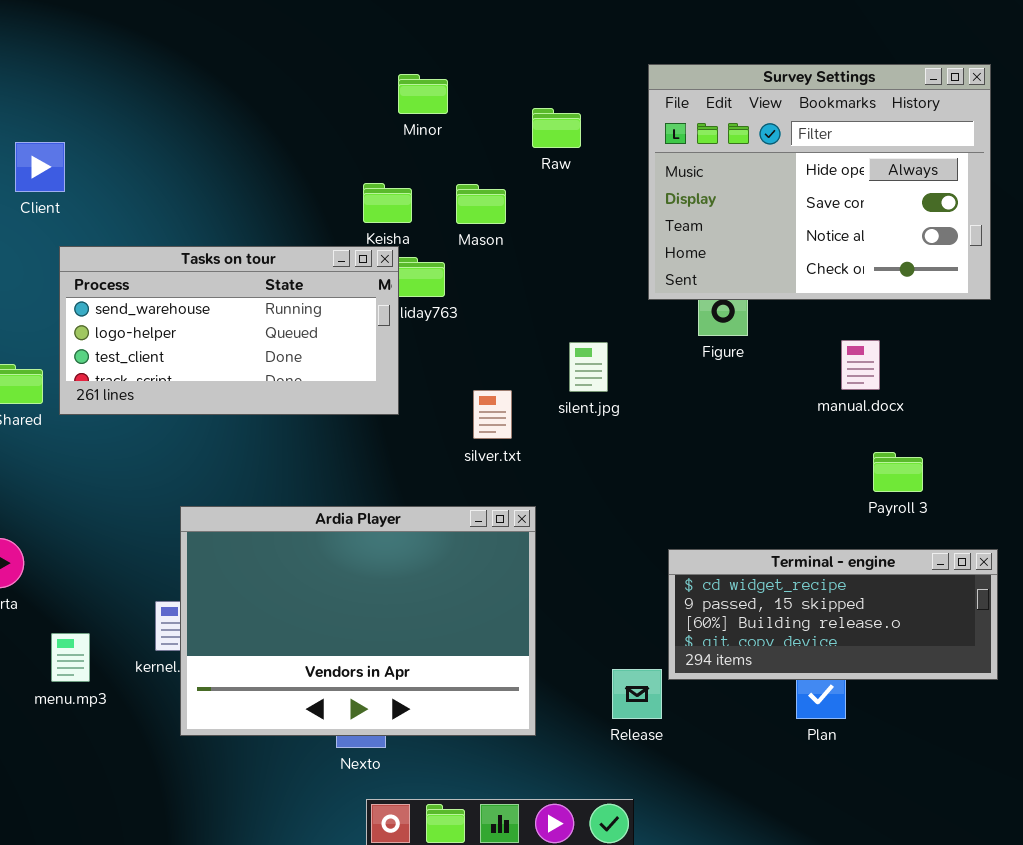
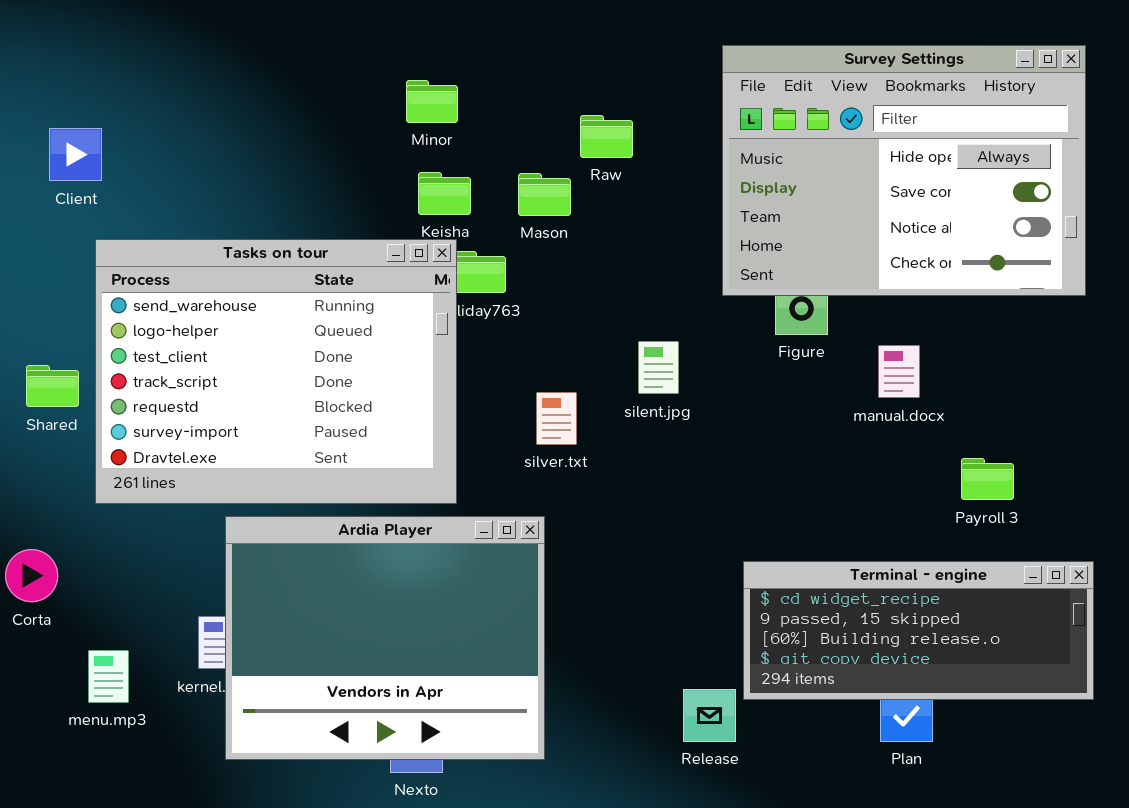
Minor: [398,74,448,114] -> [406,80,458,123], moved
Raw: [532,108,581,148] -> [580,115,633,158], moved
Tasks on tour: [59,246,399,415] -> [95,239,457,504], resized
manual.docx: [841,340,880,390] -> [878,345,920,398], moved
Ardia Player: [180,506,536,736] -> [225,516,545,760], resized

